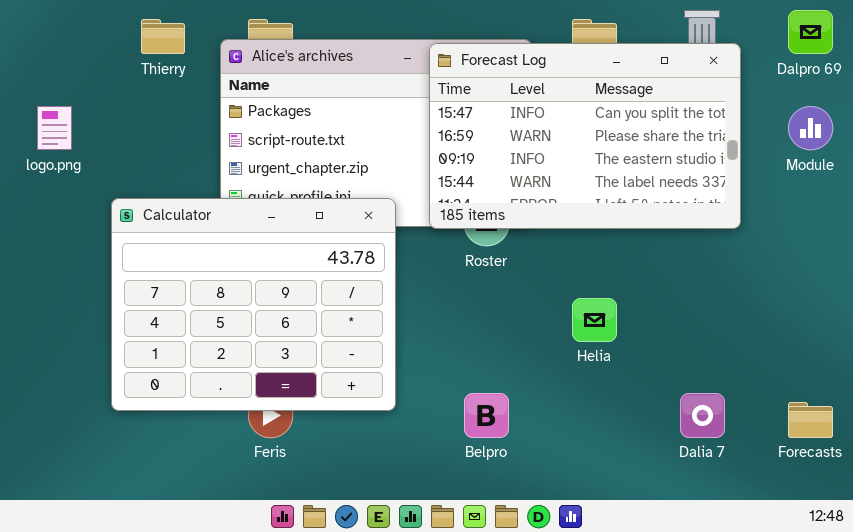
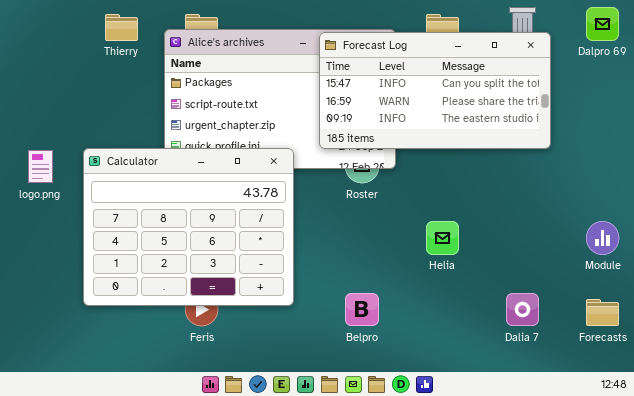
Forecast Log: [429,43,741,229] -> [319,32,551,149], resized
logo.png: [37,106,72,150] -> [28,150,53,183], moved
Module: [788,106,833,150] -> [586,221,619,255], moved

